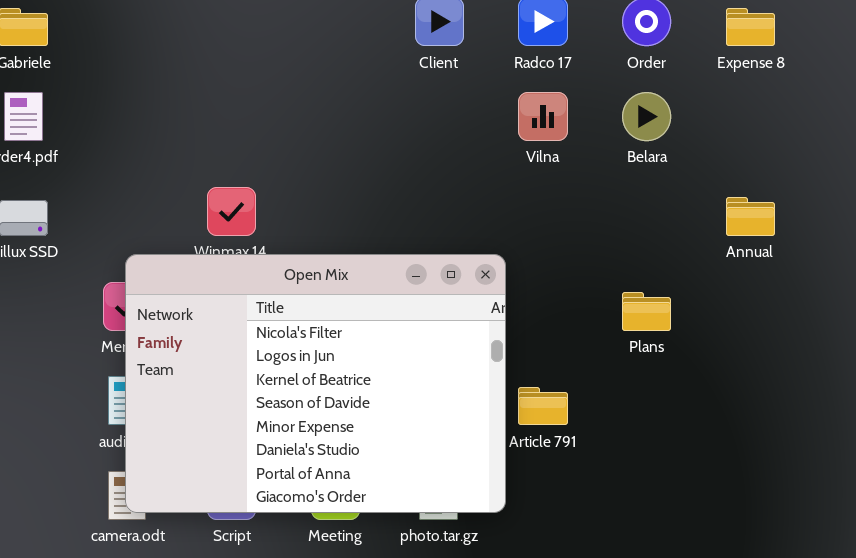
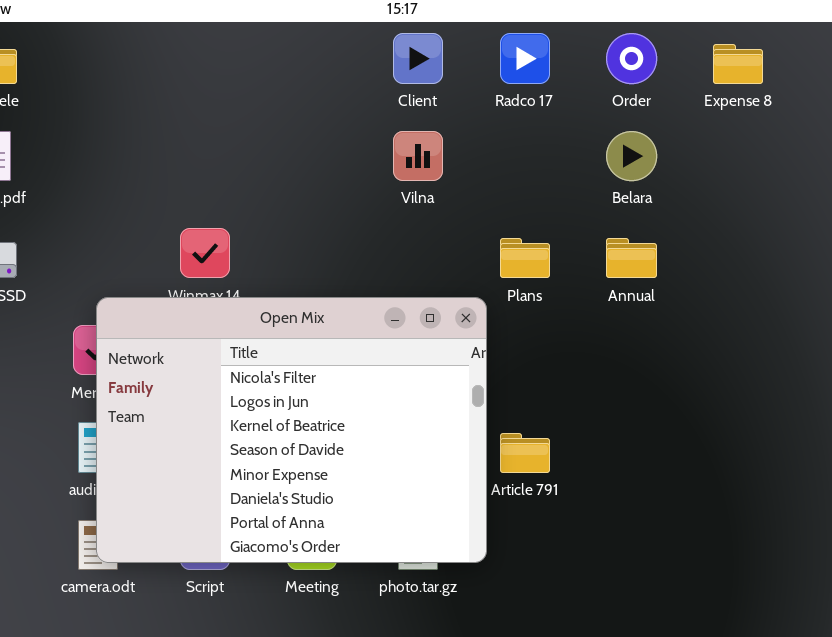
Vilna: [518,92,568,141] -> [393,131,443,181], moved
Annual: [726,197,775,236] -> [606,238,657,278], moved
Plans: [622,292,671,331] -> [500,238,550,278], moved

